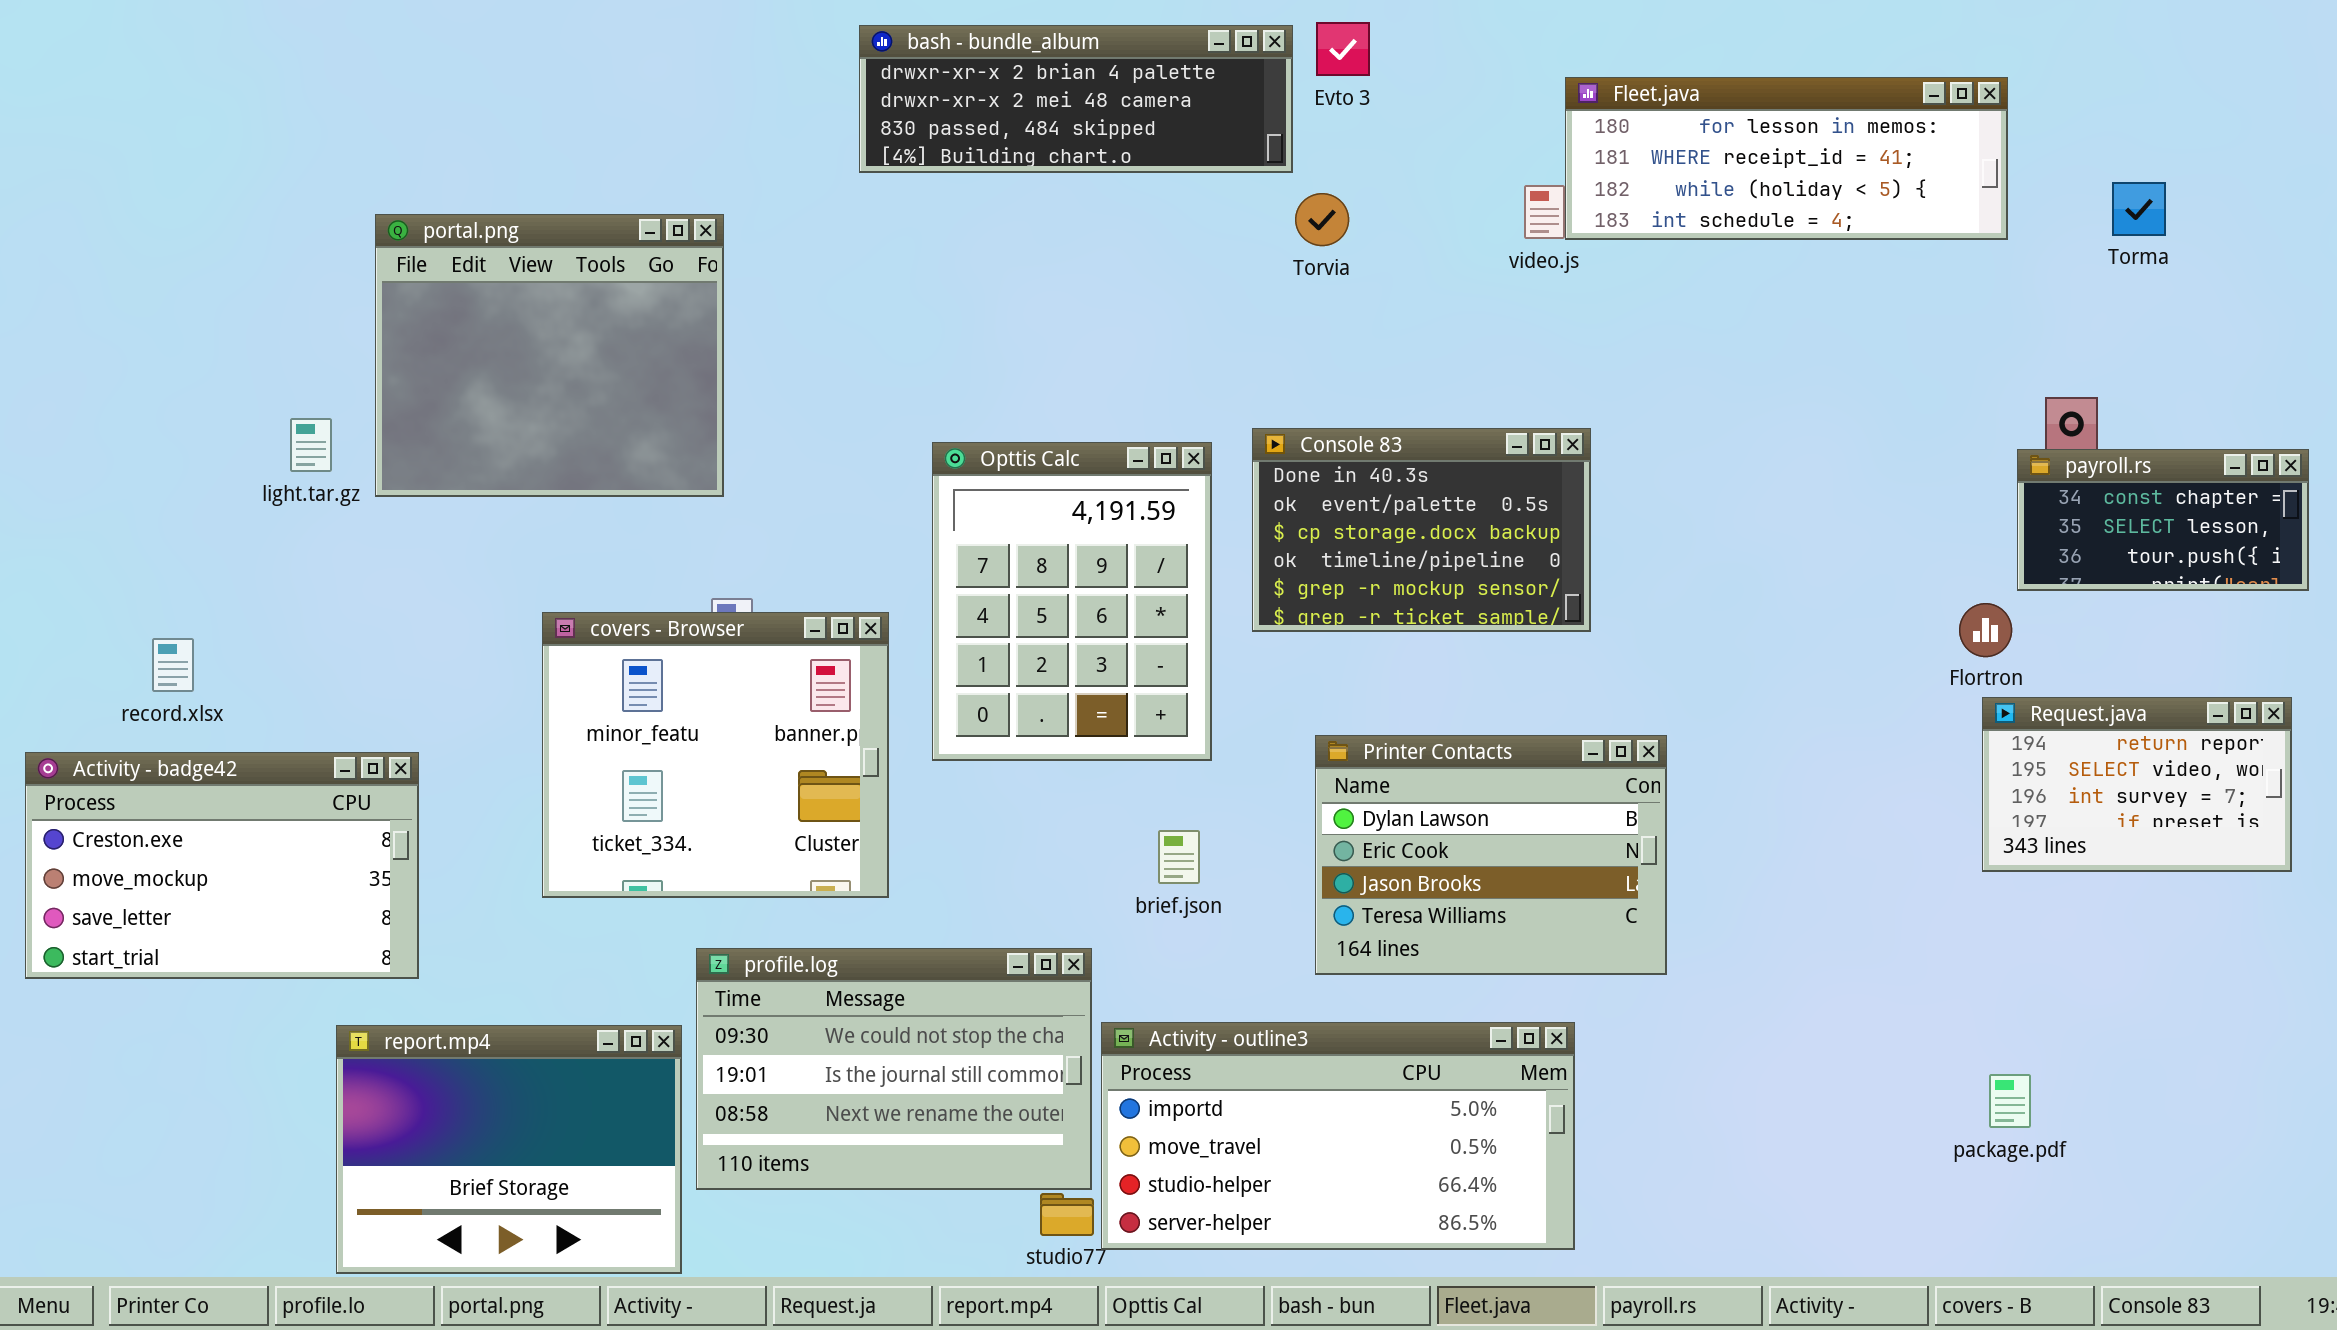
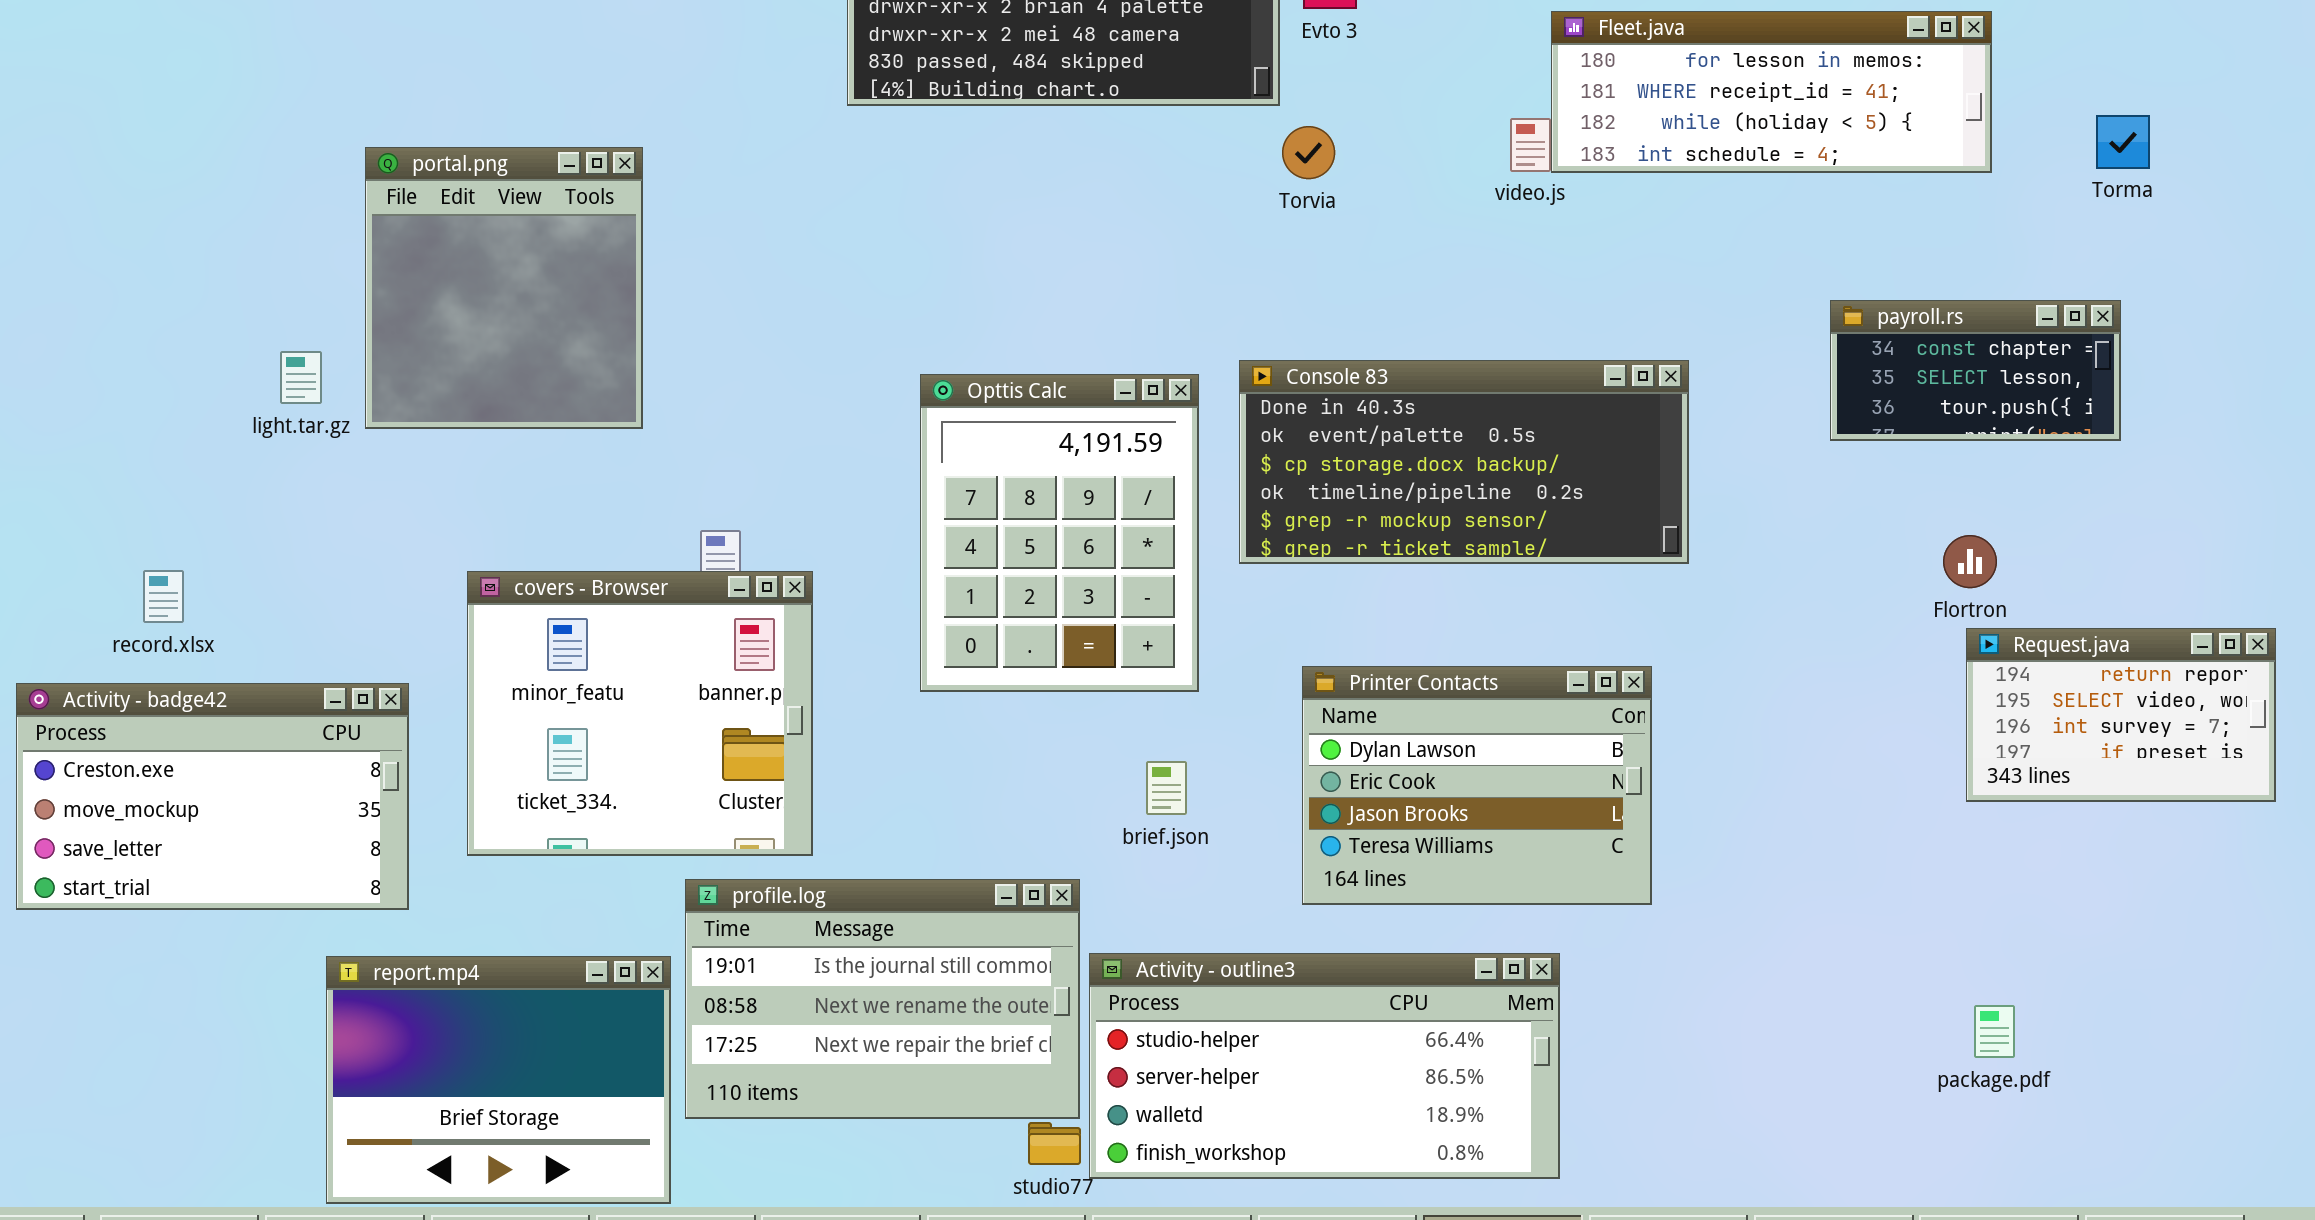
portal.png: [375,214,724,497] -> [365,147,643,429], resized
Console 83: [1252,428,1591,632] -> [1239,360,1689,564], resized
payroll.rs: [2017,449,2309,591] -> [1830,300,2121,441], moved
covers - Browser: [542,612,889,898] -> [467,571,813,856], moved
profile.log: [696,948,1092,1190] -> [685,879,1080,1119], scrolled down 1 row
Activity - outline3: [1101,1022,1575,1250] -> [1089,953,1560,1179], scrolled down 2 rows

